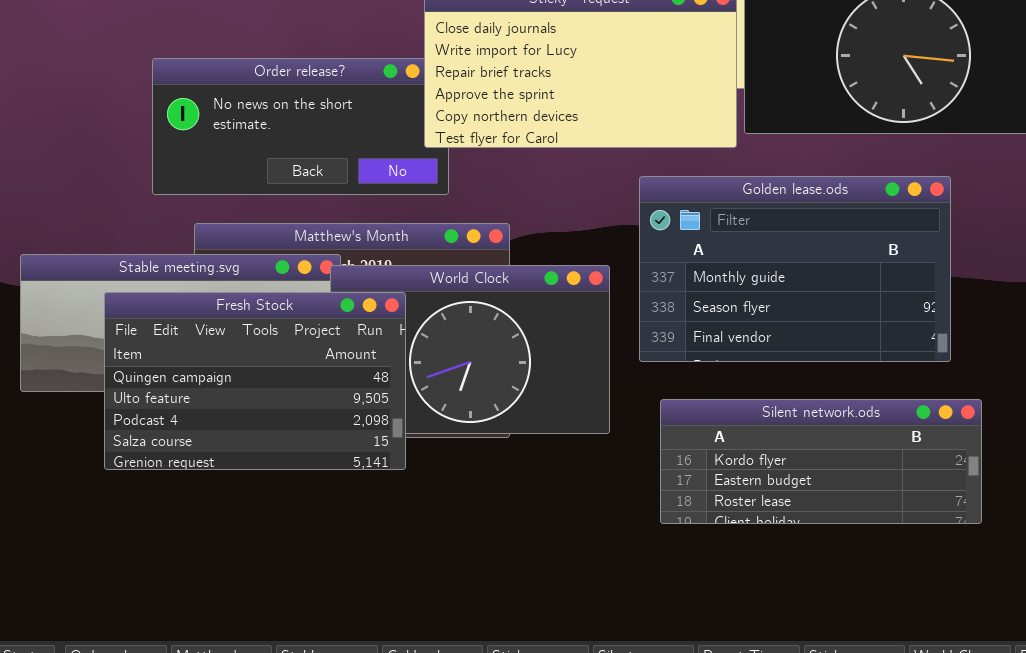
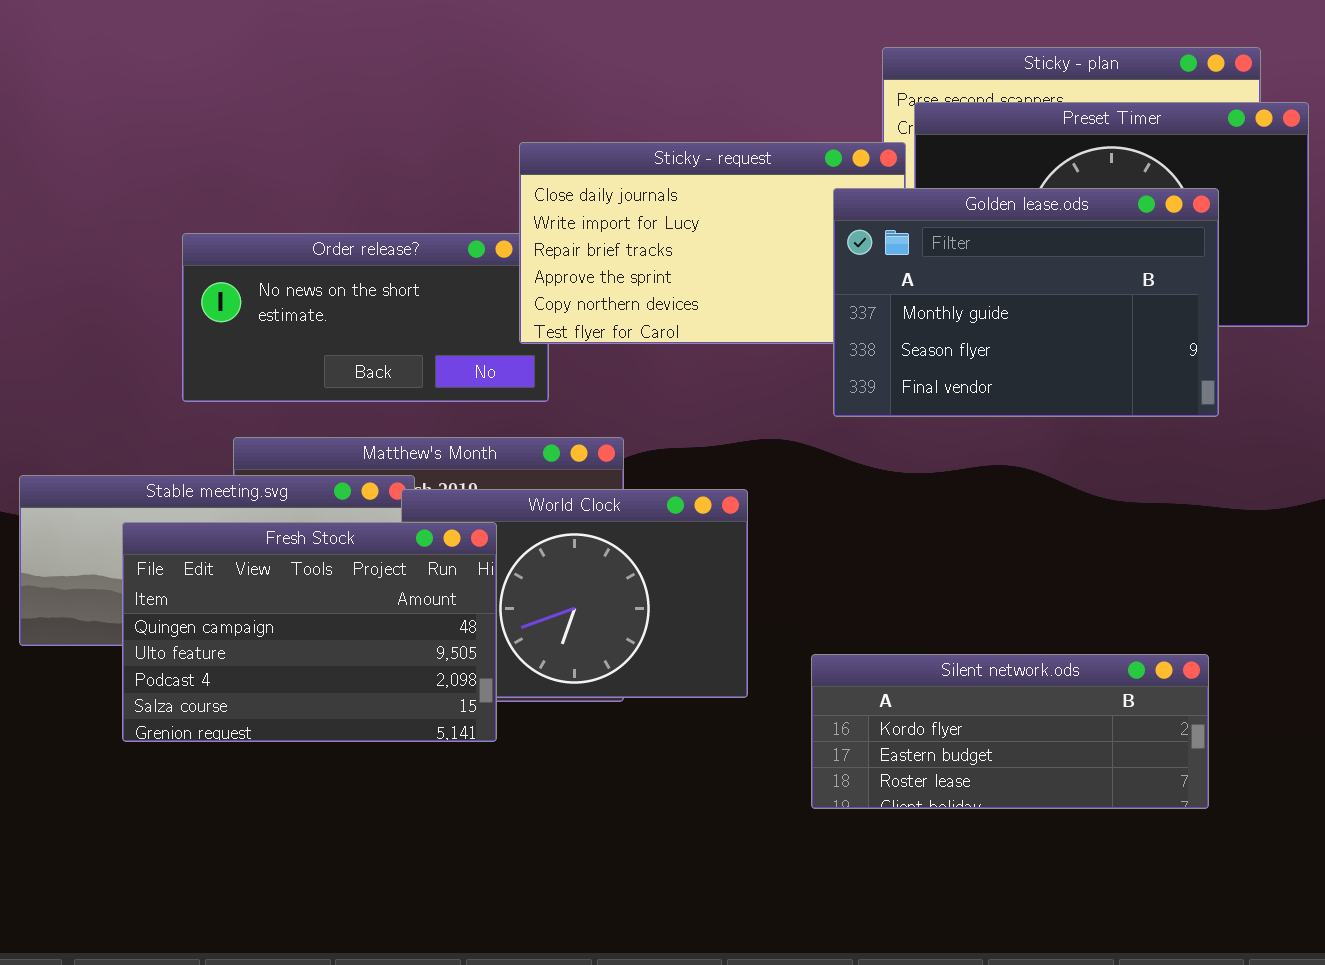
Golden lease.ods: [639,176,951,362] -> [833,188,1219,417], moved

